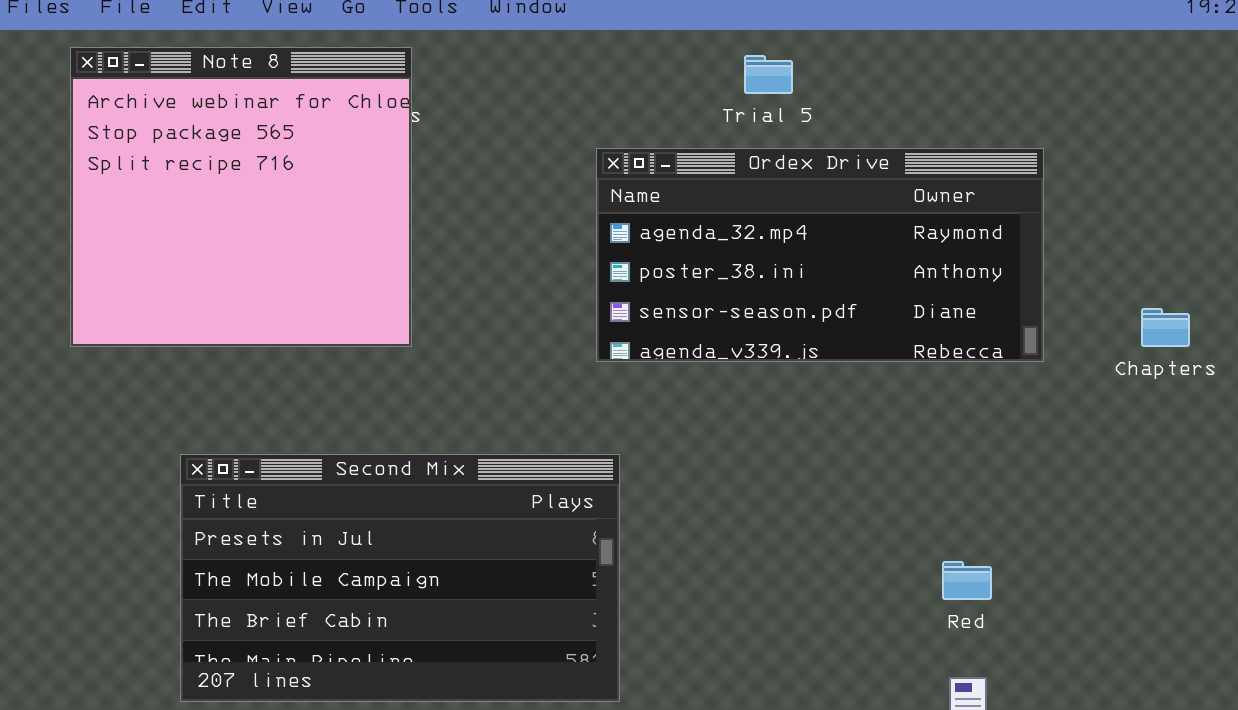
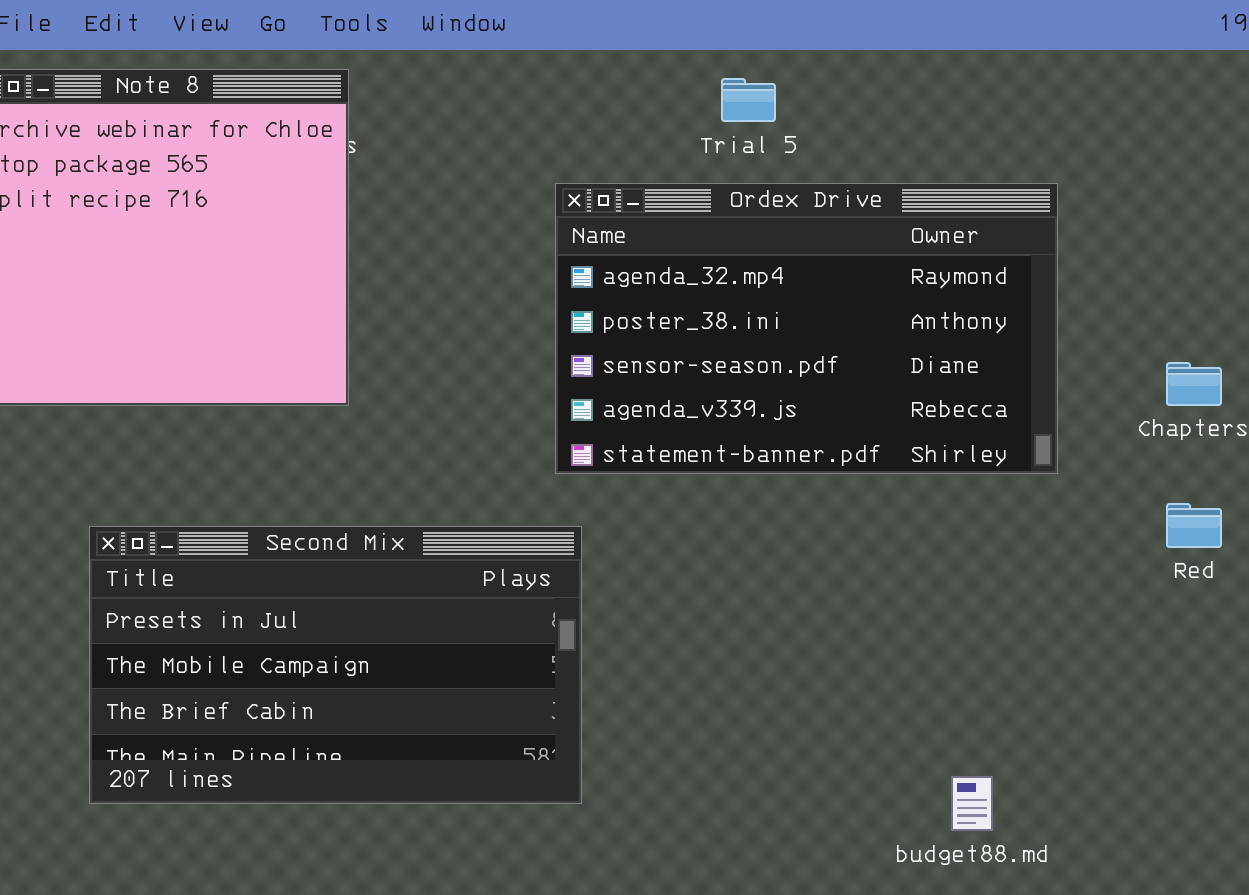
Ordex Drive: [596,148,1044,362] -> [555,183,1058,474], resized
Red: [942,561,992,600] -> [1166,503,1222,548], moved

